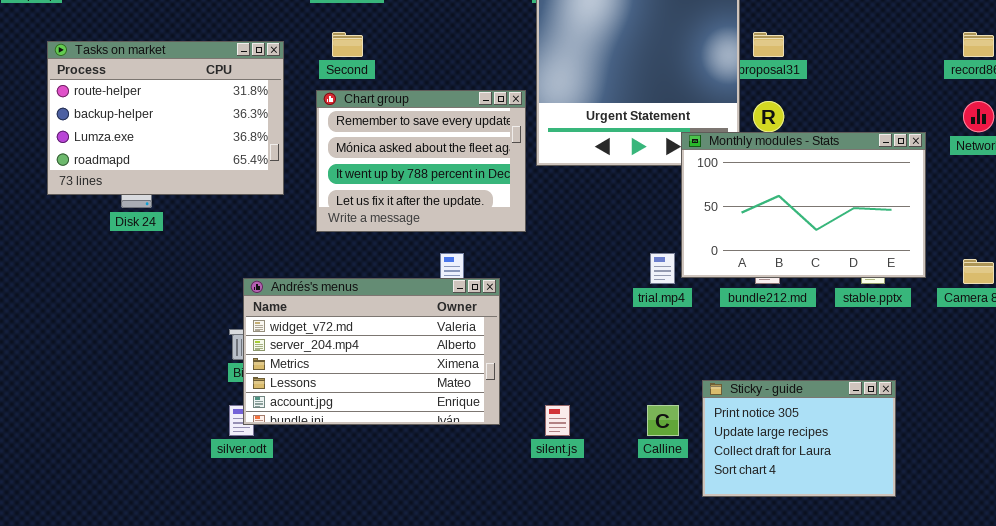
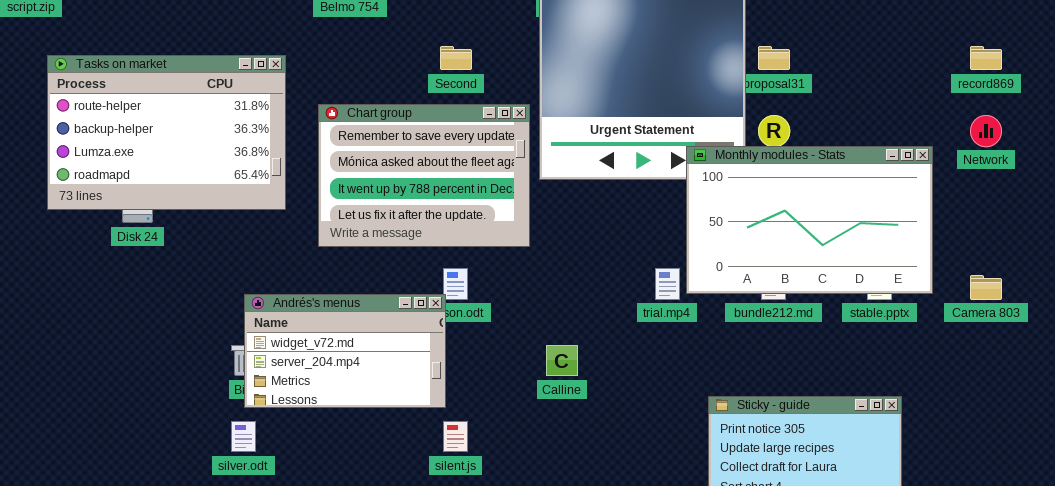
Second: [332,32,363,57] -> [440,46,472,70], moved
Andrés's menus: [243,278,500,425] -> [244,294,446,408], resized
silent.js: [545,405,570,436] -> [443,421,468,452], moved
Calline: [647,405,679,436] -> [546,345,578,376], moved

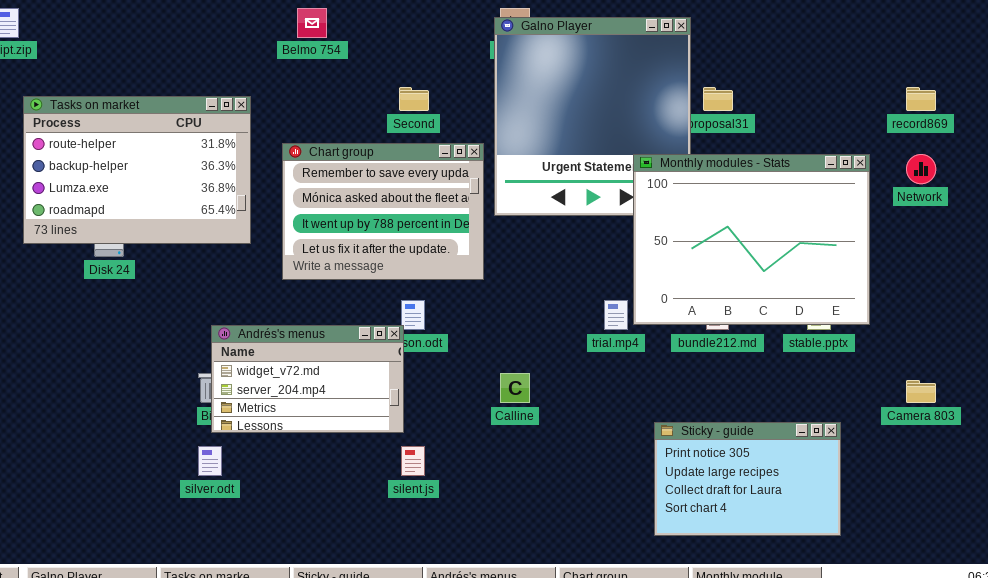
Monthly modules - Stats: [686,146,933,294] -> [633,154,870,325], resized
Camera 803: [970,275,1002,300] -> [906,380,936,403], moved

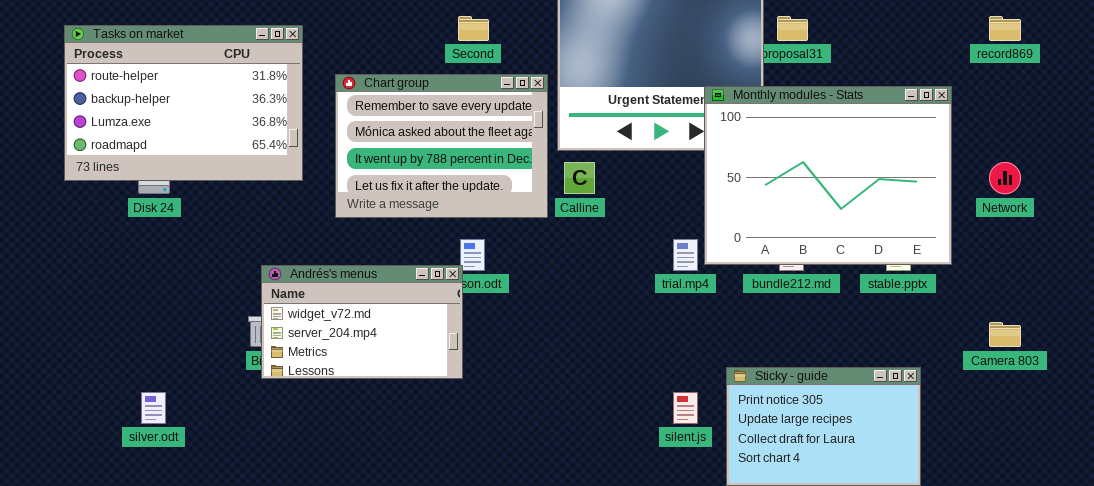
Network: [906,154,936,184] -> [989,162,1021,194], moved
Calline: [500,373,530,403] -> [564,162,595,194], moved
silver.odt: [198,446,222,476] -> [141,392,166,424], moved
silent.js: [401,446,425,476] -> [673,392,698,424], moved

